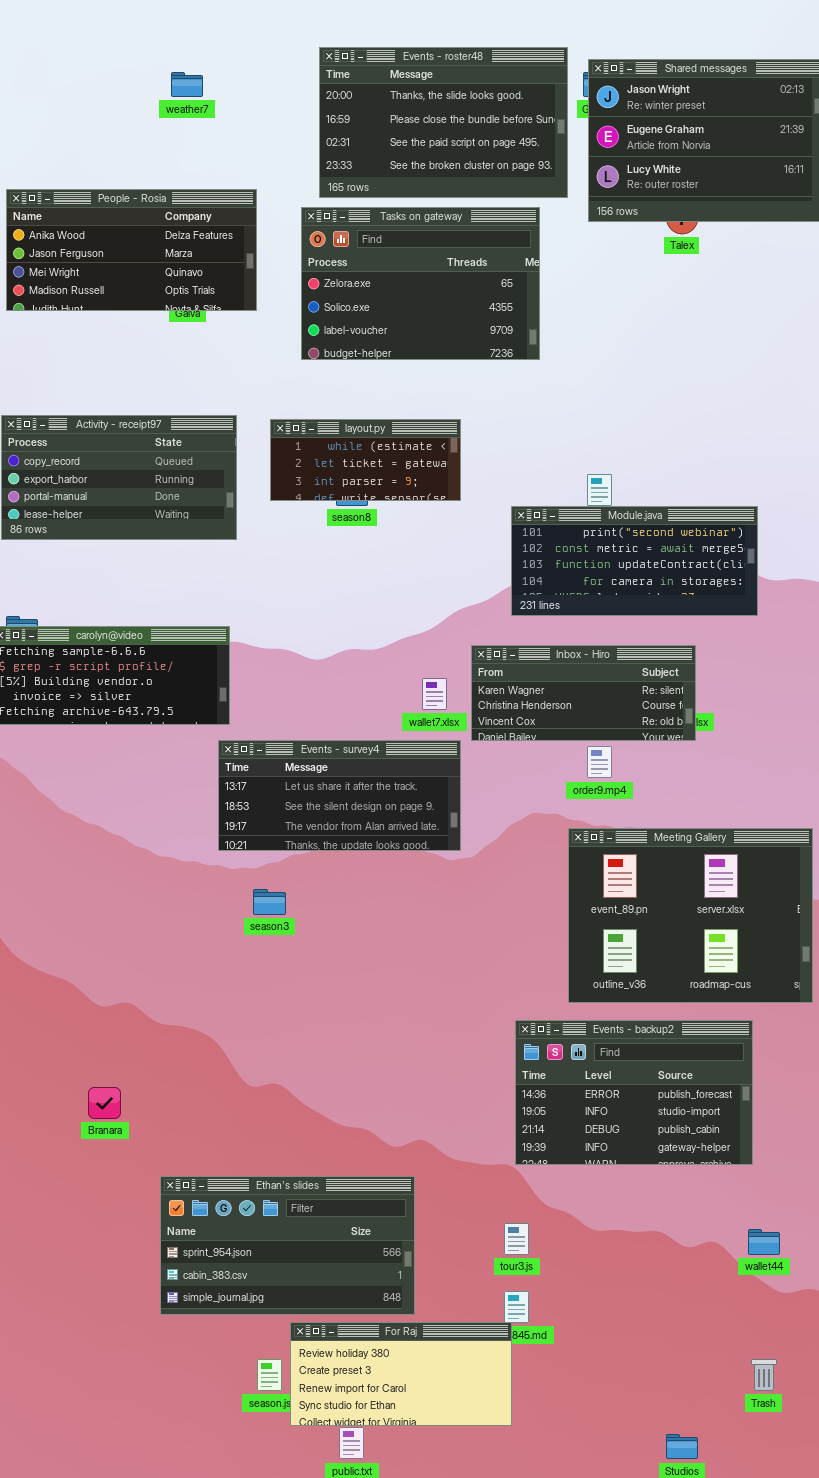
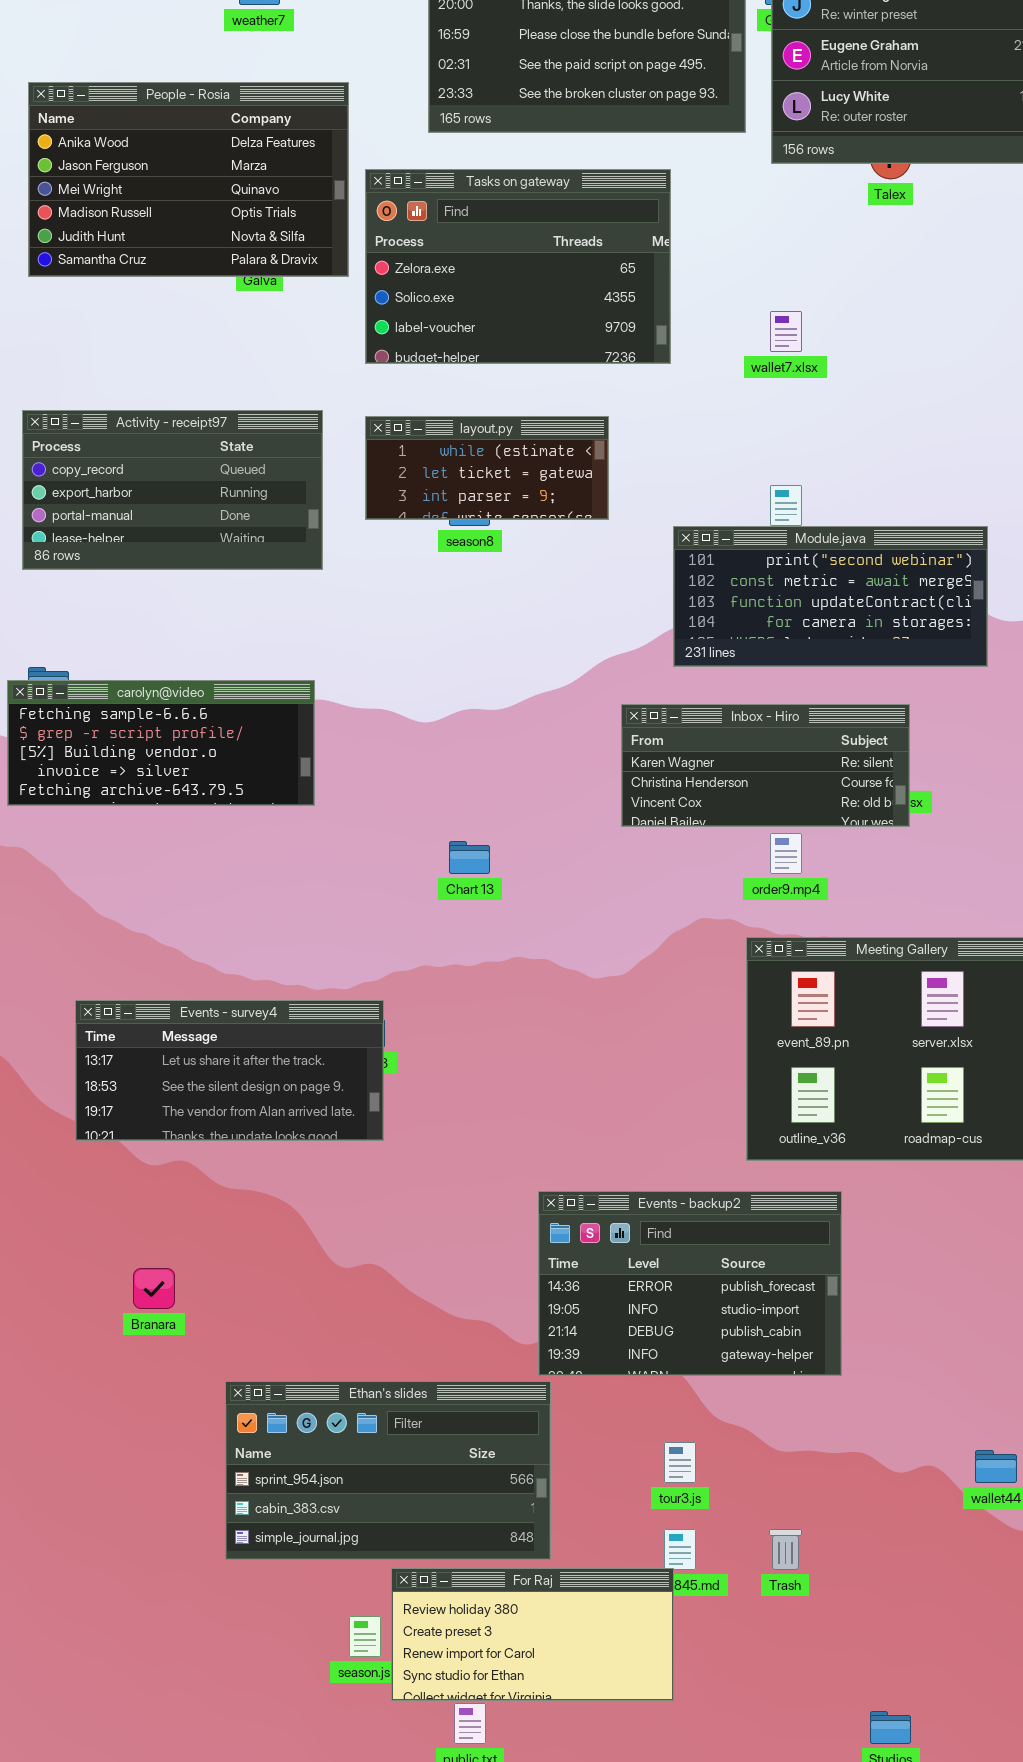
People - Rosia: [6,189,257,311] -> [28,82,349,277], resized
Tasks on gateway: [301,207,540,360] -> [365,169,671,364], moved
wallet7.xlsx: [422,678,447,710] -> [770,311,802,352], moved
Events - survey4: [218,740,461,851] -> [75,1000,384,1141], moved
Events - backup2: [515,1020,753,1165] -> [538,1191,842,1376], moved
Trash: [751,1359,777,1391] -> [769,1529,802,1570], moved

